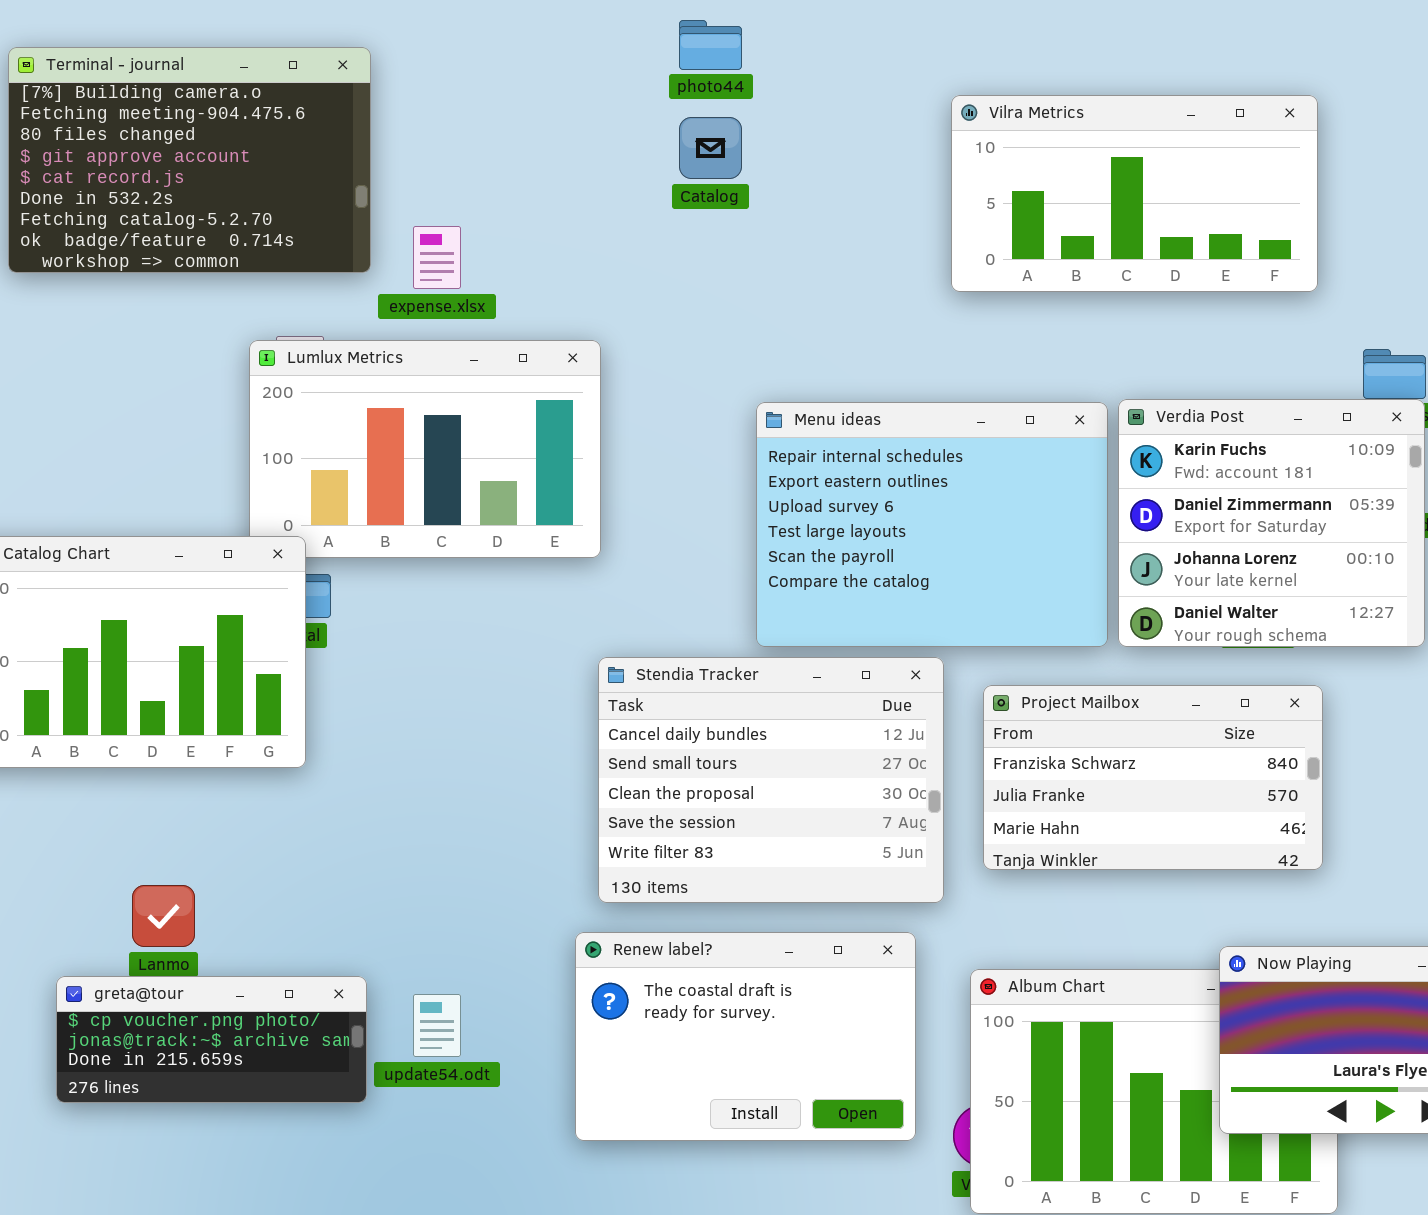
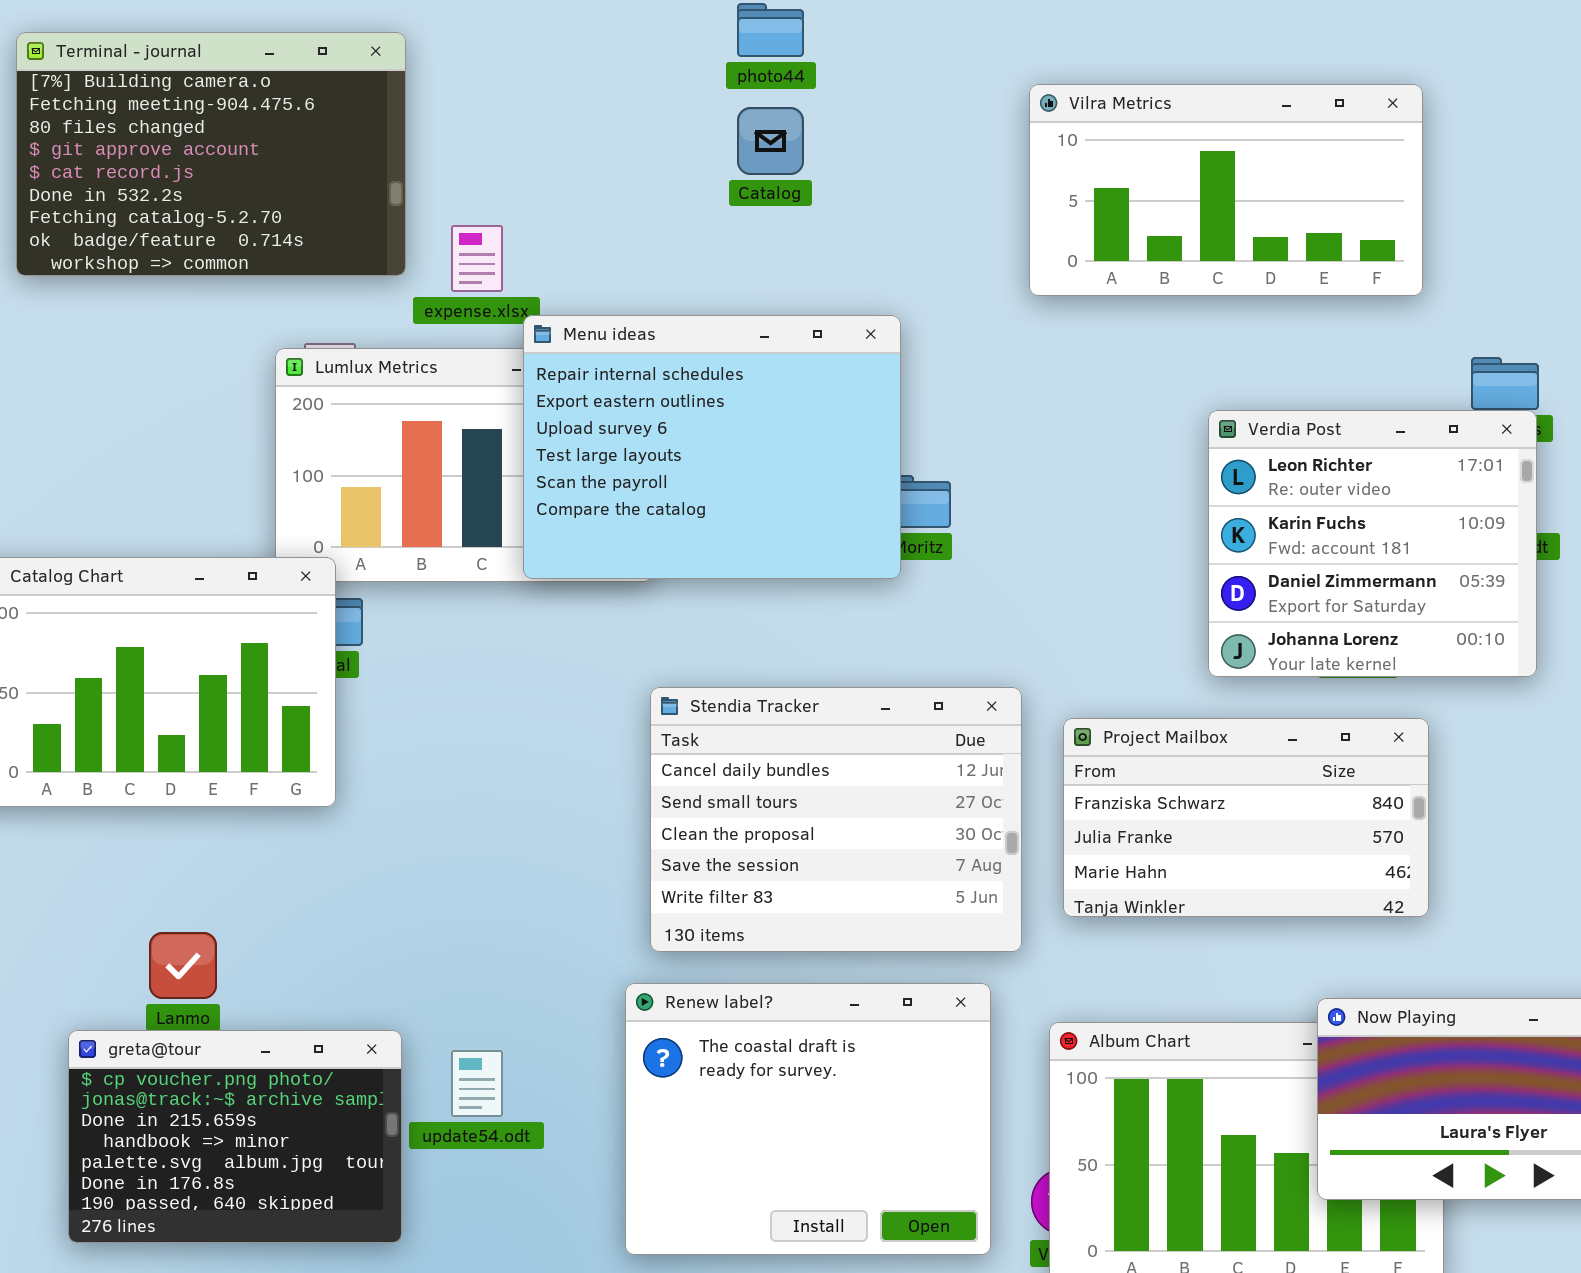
Verdia Post: [1118,399,1425,647] -> [1208,410,1537,677], scrolled up 1 row
Menu ideas: [756,402,1108,647] -> [523,315,901,579], moved
Renew label?: [575,932,916,1141] -> [625,983,991,1255], resized
greta@tour: [56,976,367,1103] -> [68,1030,402,1243], resized

